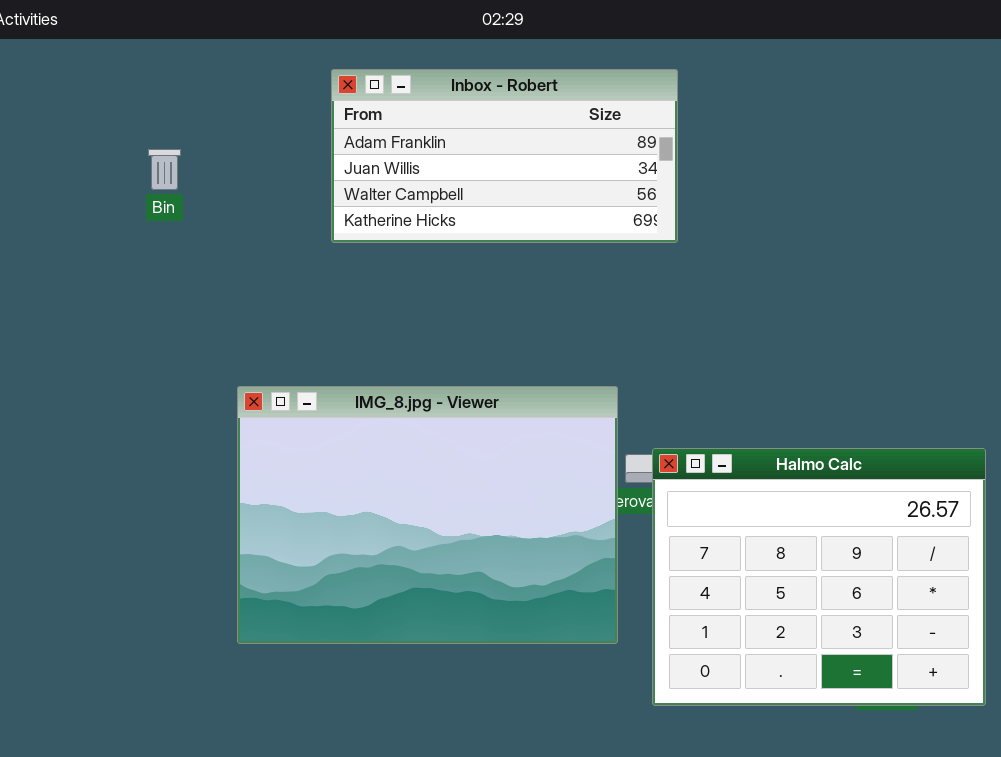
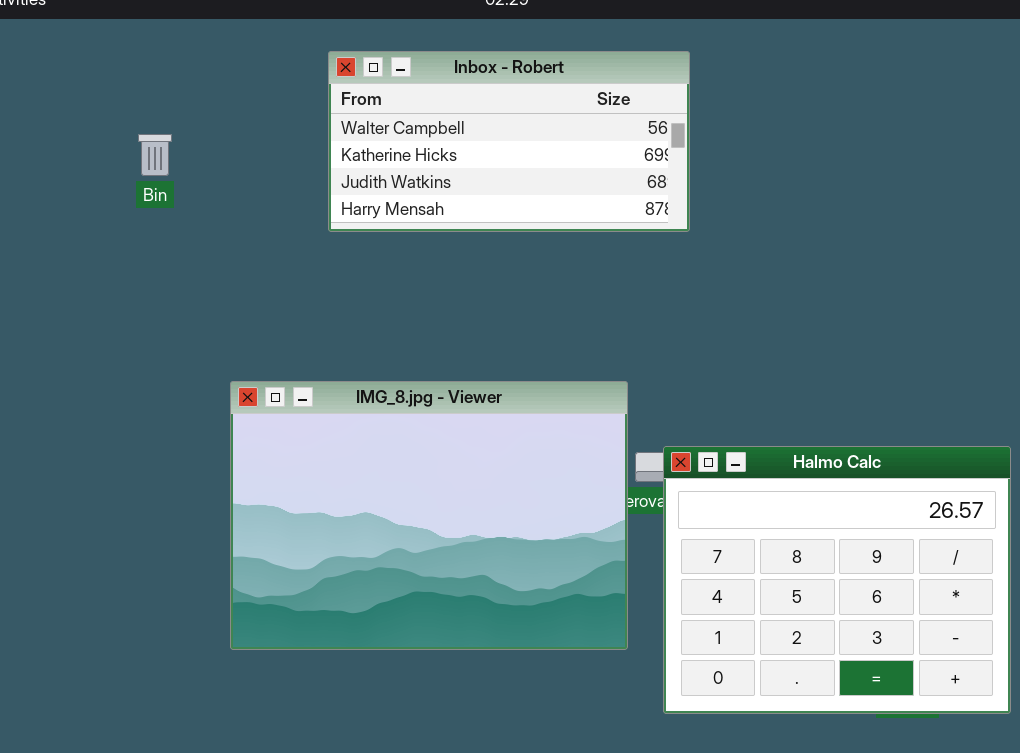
Inbox - Robert: [331,69,678,243] -> [328,51,690,232], scrolled down 2 rows

